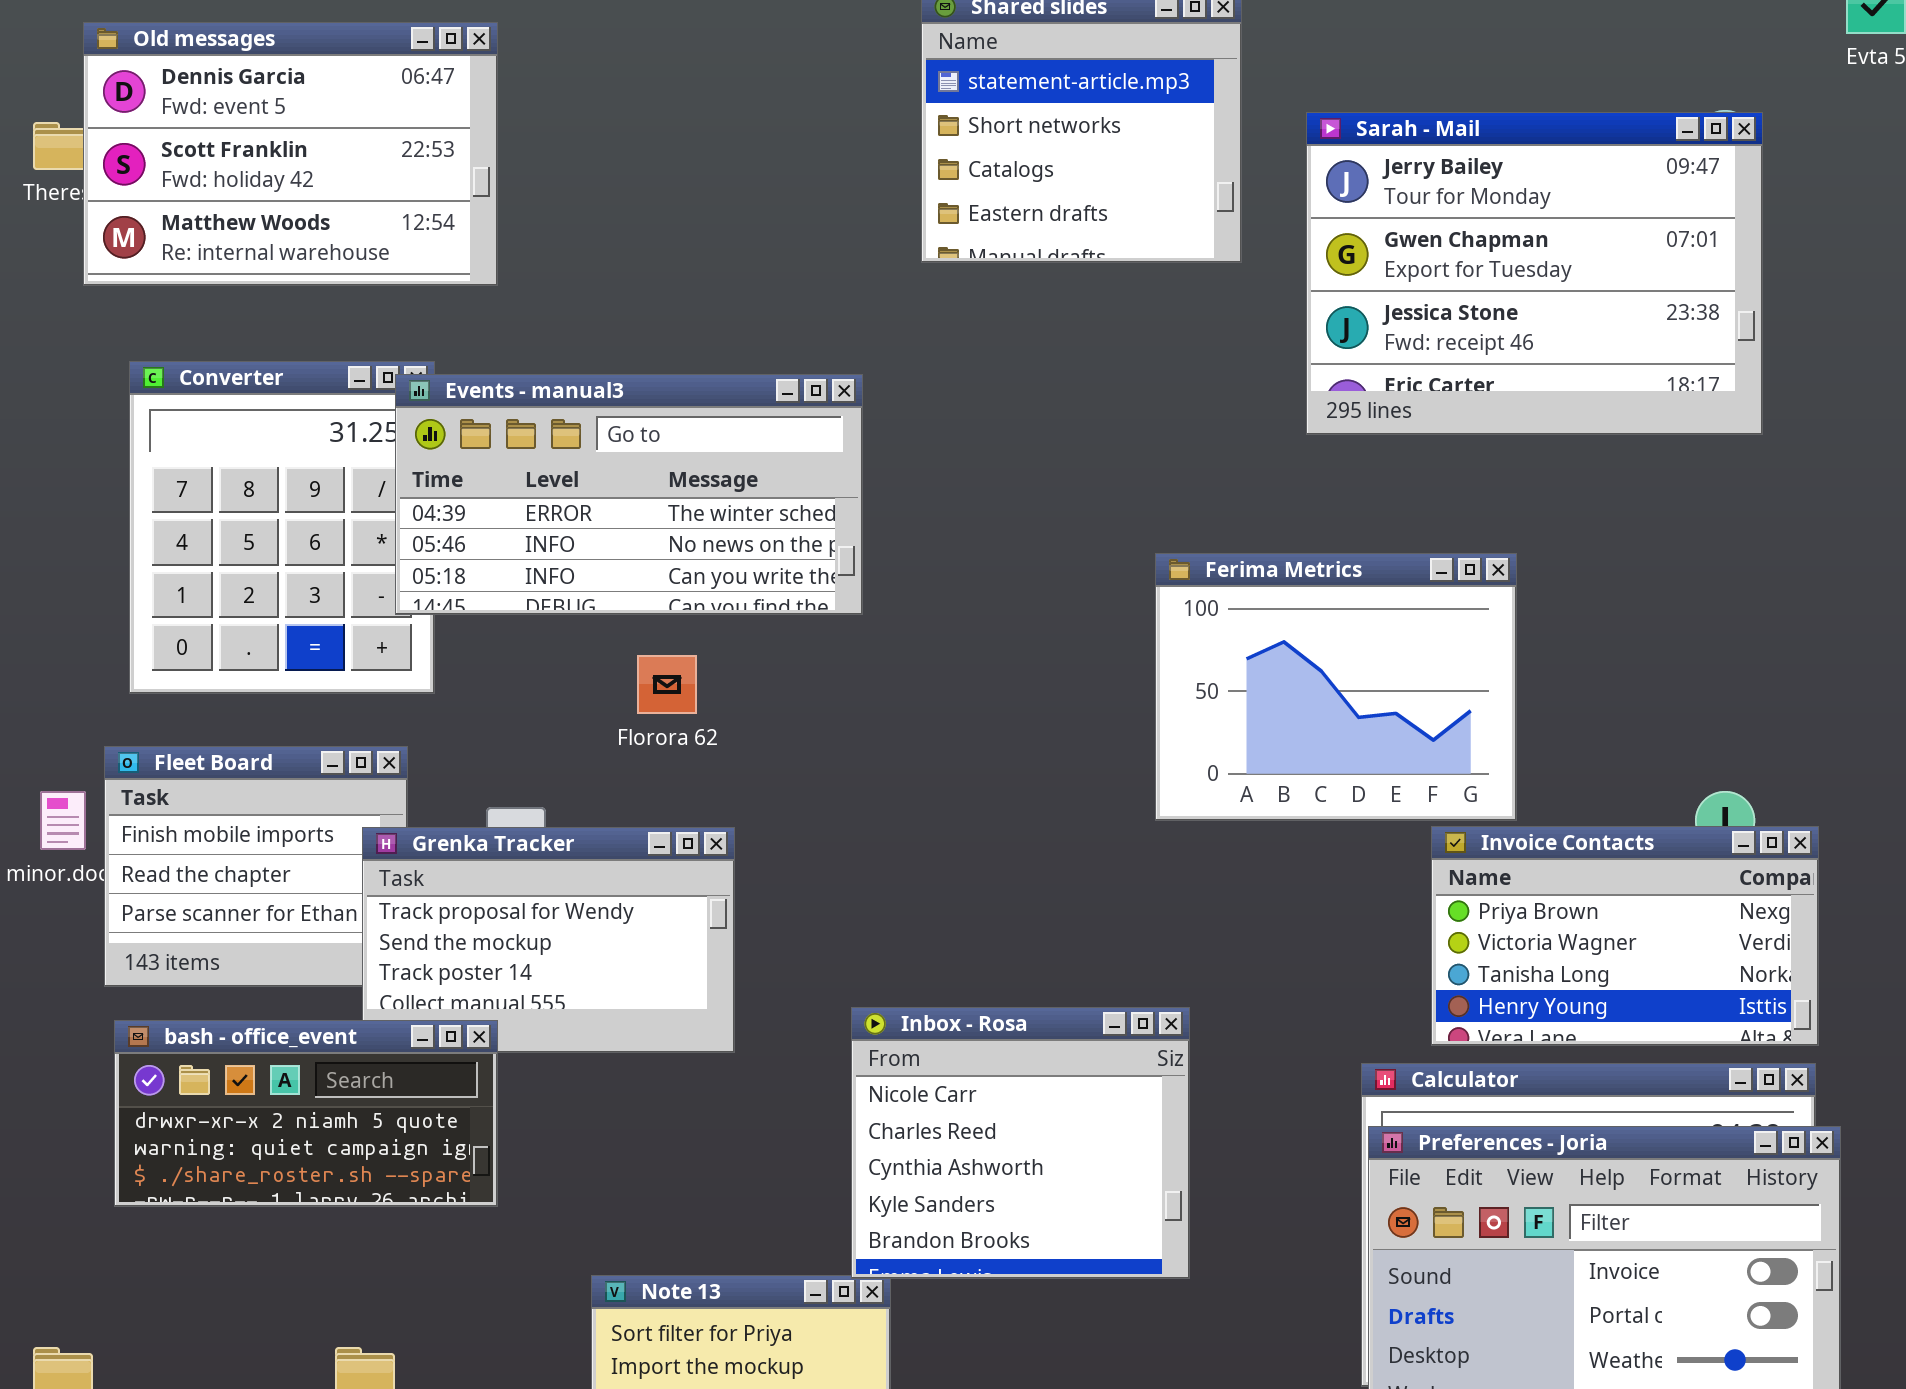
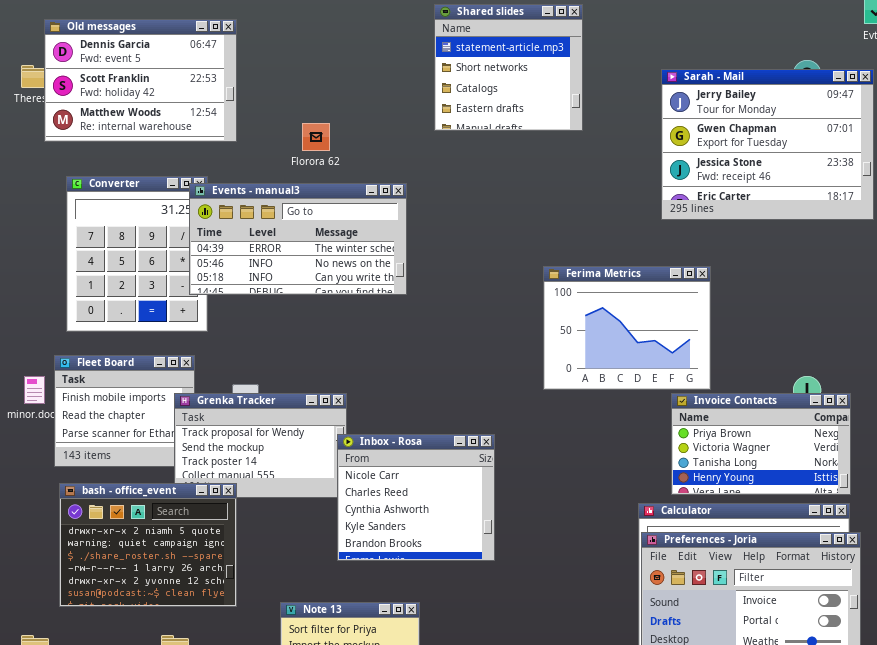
Sarah - Mail: [1306,112,1763,435] -> [661,69,874,220], moved
Florora 62: [637,655,697,714] -> [302,123,330,151], moved
Inbox - Rosa: [851,1007,1190,1279] -> [337,434,495,561], moved
bash - office_event: [114,1020,498,1207] -> [59,483,237,607], resized

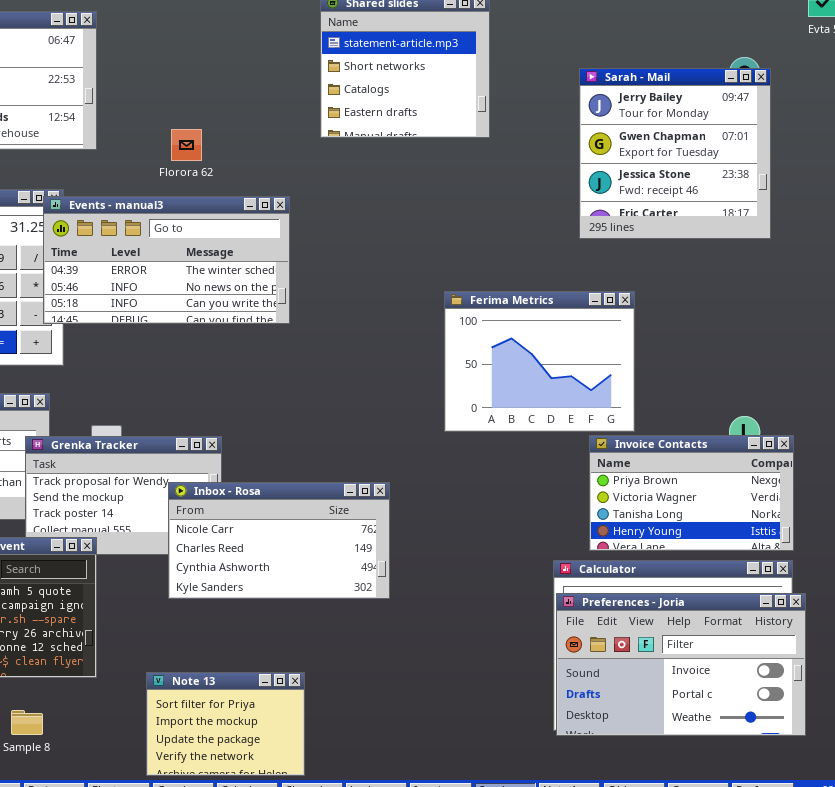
Sarah - Mail: [661,69,874,220] -> [579,68,771,239], resized
Inbox - Rosa: [337,434,495,561] -> [168,482,390,599], resized

